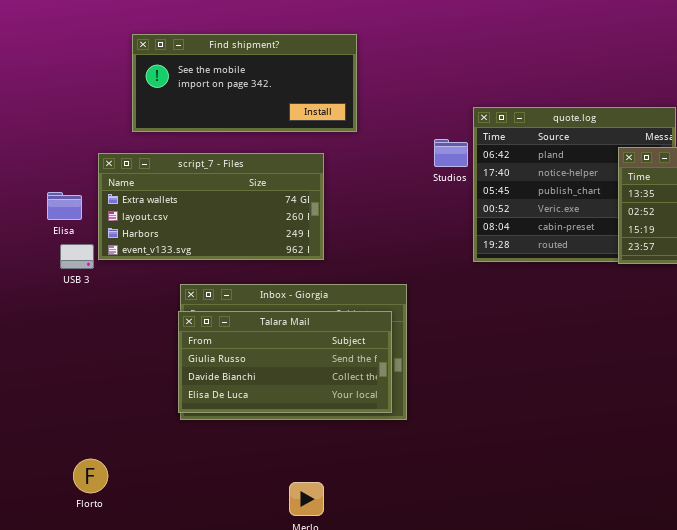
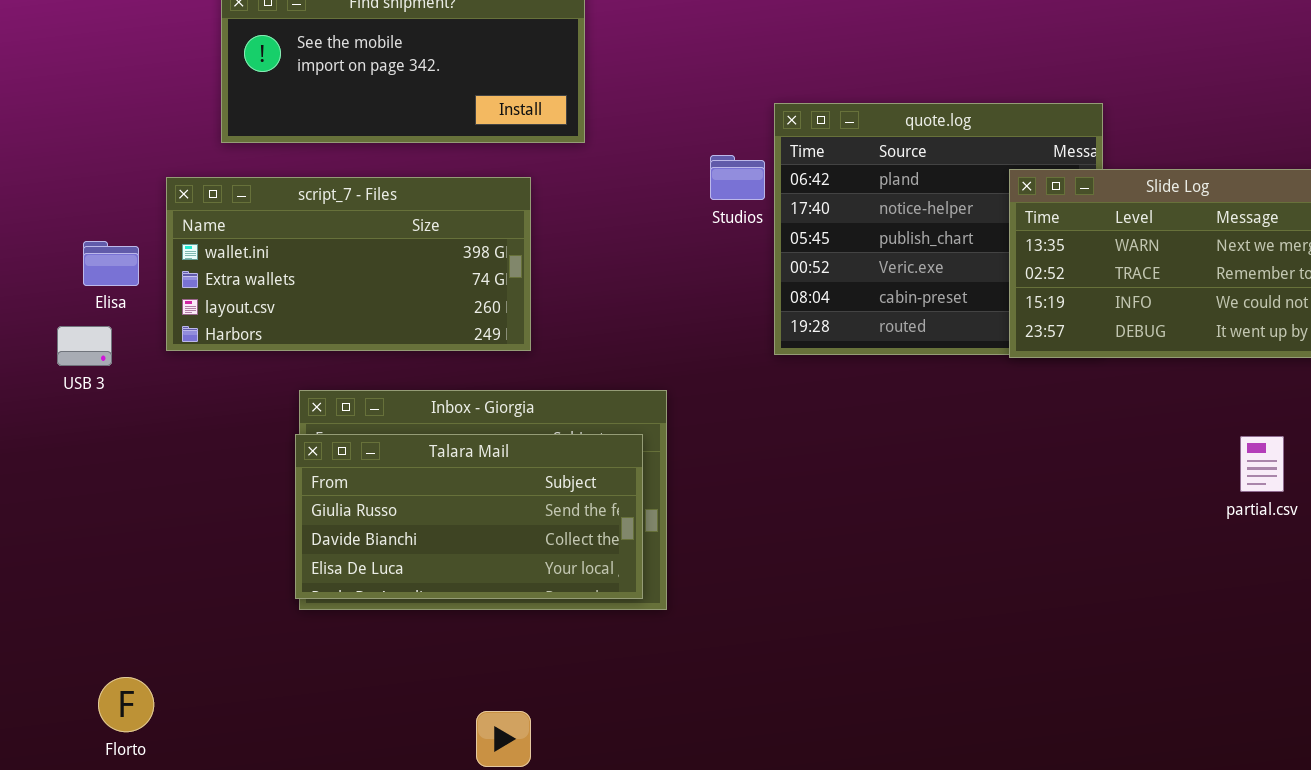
script_7 - Files: [98,153,324,260] -> [166,177,531,351], scrolled up 1 row
USB 3: [60,244,94,269] -> [57,326,112,366], moved
Florto: [73,459,108,493] -> [98,677,154,732], moved

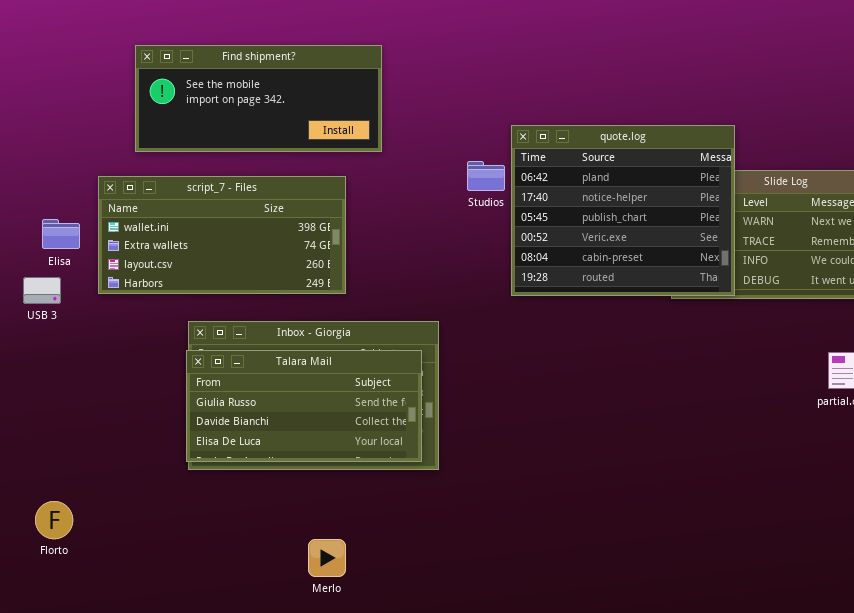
quote.log: [774,103,1103,355] -> [511,125,735,296], raised
Florto: [98,677,154,732] -> [35,501,73,539], moved

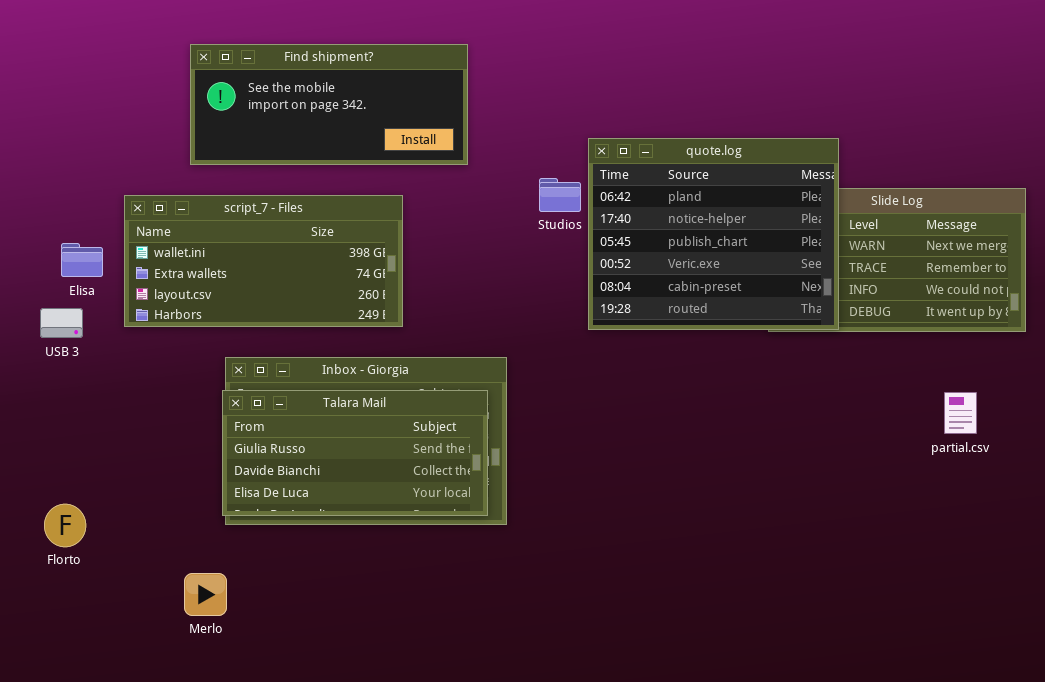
Find shipment?: [135,45,382,152] -> [190,44,468,165], moved
Florto: [35,501,73,539] -> [44,504,86,547], moved
Merlo: [308,539,346,577] -> [184,573,227,616], moved

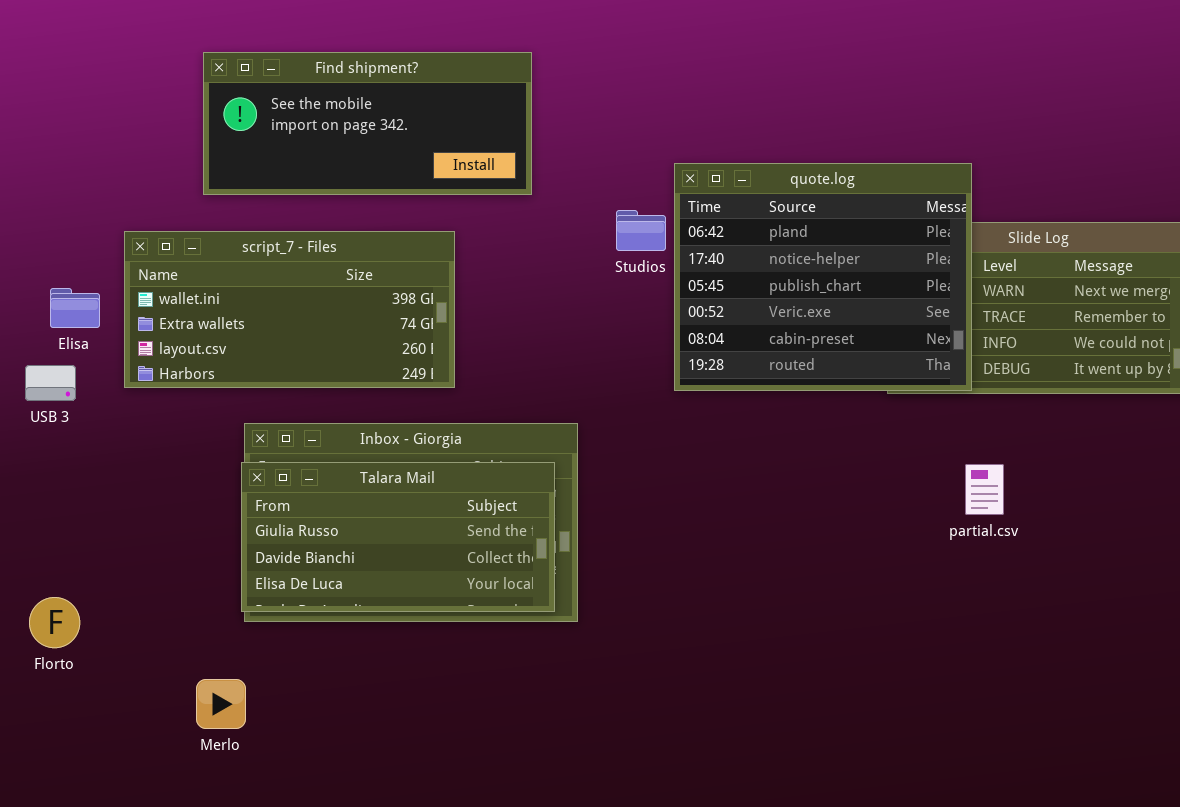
partial.csv: [944,392,977,434] -> [965,464,1004,515], moved

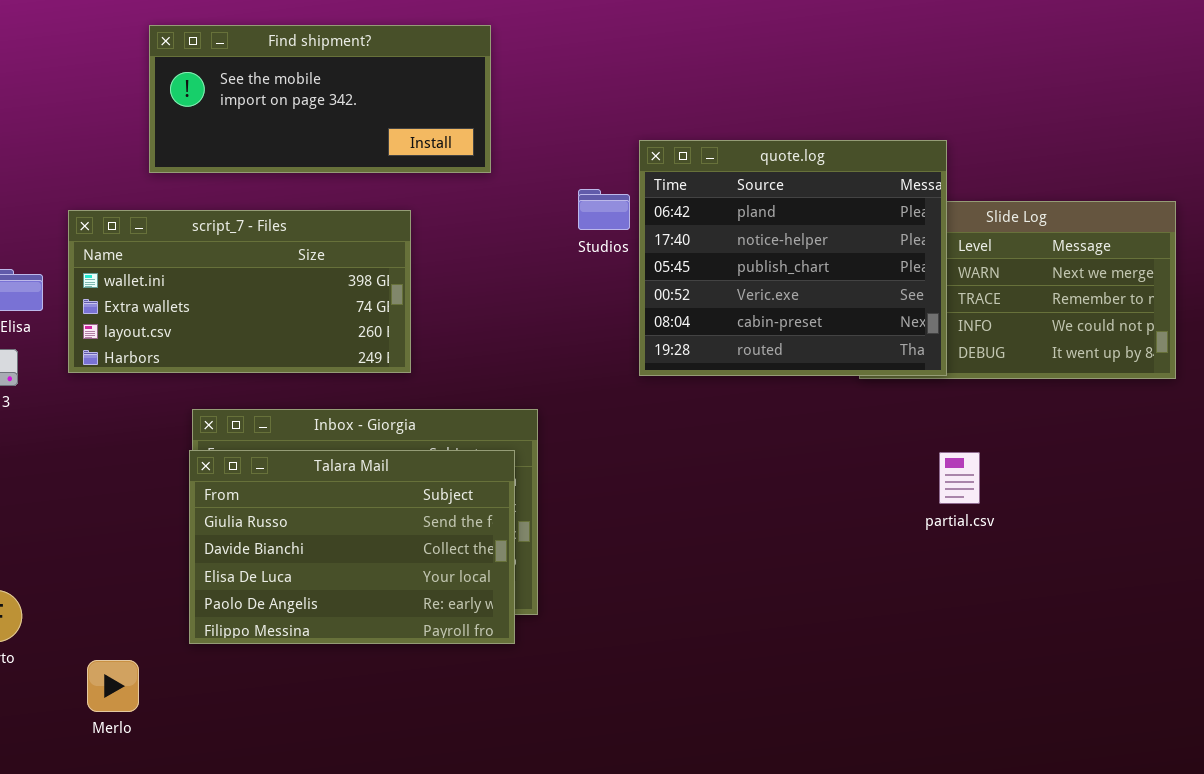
Talara Mail: [241,462,555,612] -> [189,450,515,644], resized
Merlo: [196,679,246,729] -> [87,660,139,712], moved

